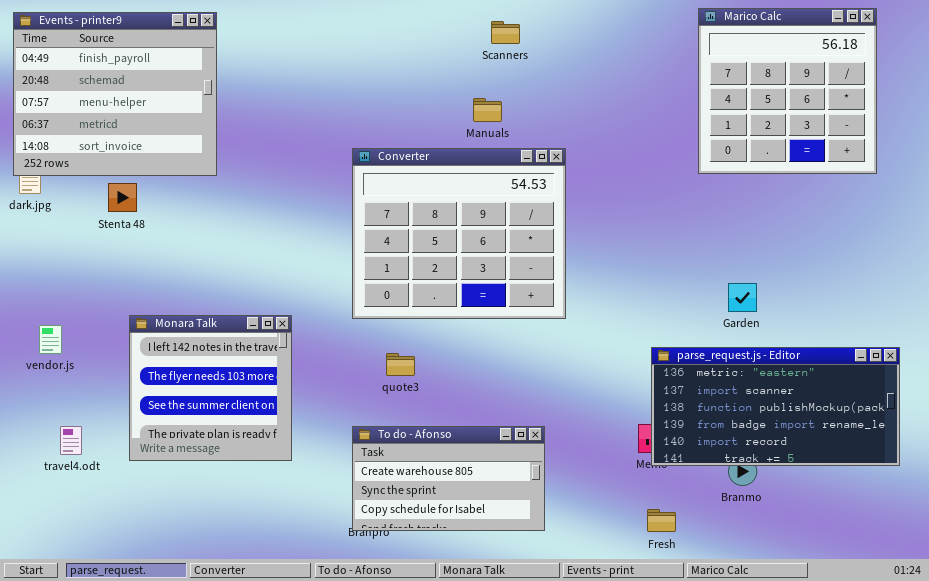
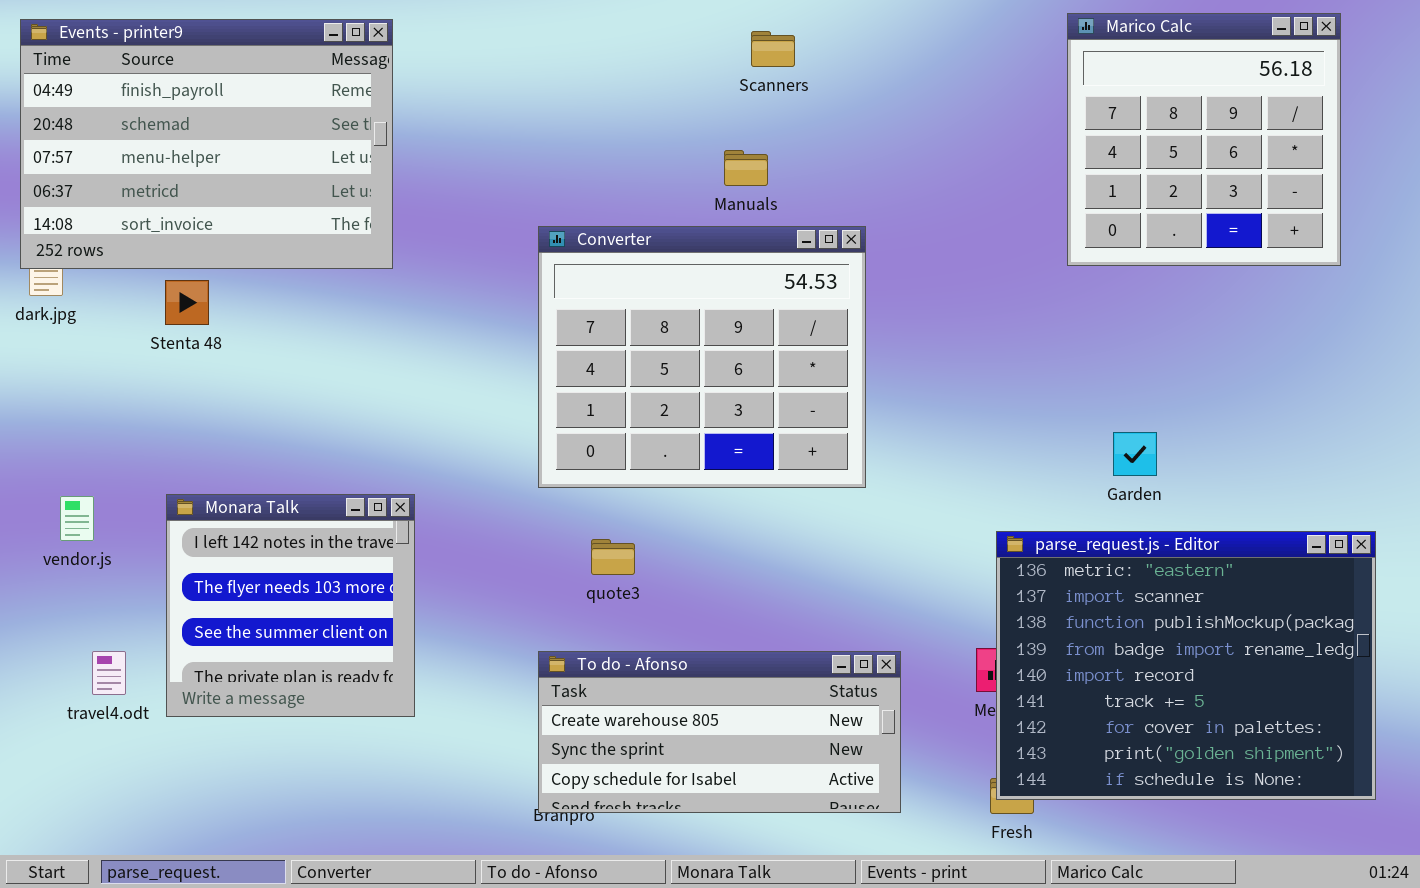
Events - printer9: [13,12,217,176] -> [20,19,393,269], resized
Monara Talk: [129,315,292,461] -> [166,494,415,717], moved
parse_request.js - Editor: [651,347,900,466] -> [996,531,1376,800], resized
To do - Afonso: [352,426,545,531] -> [538,651,901,813], resized

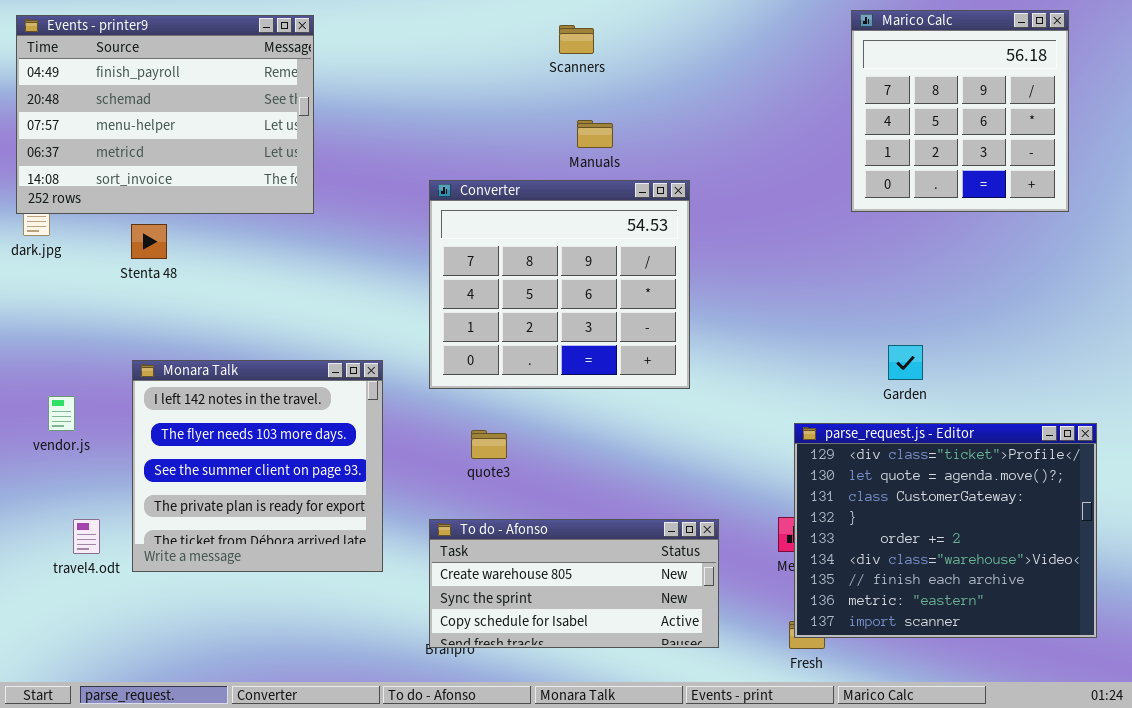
Scanners: [751,31,795,67] -> [559,25,594,54], moved
Monara Talk: [166,494,415,717] -> [132,360,383,572], resized
parse_request.js - Editor: [996,531,1376,800] -> [794,423,1097,638], scrolled up 7 rows

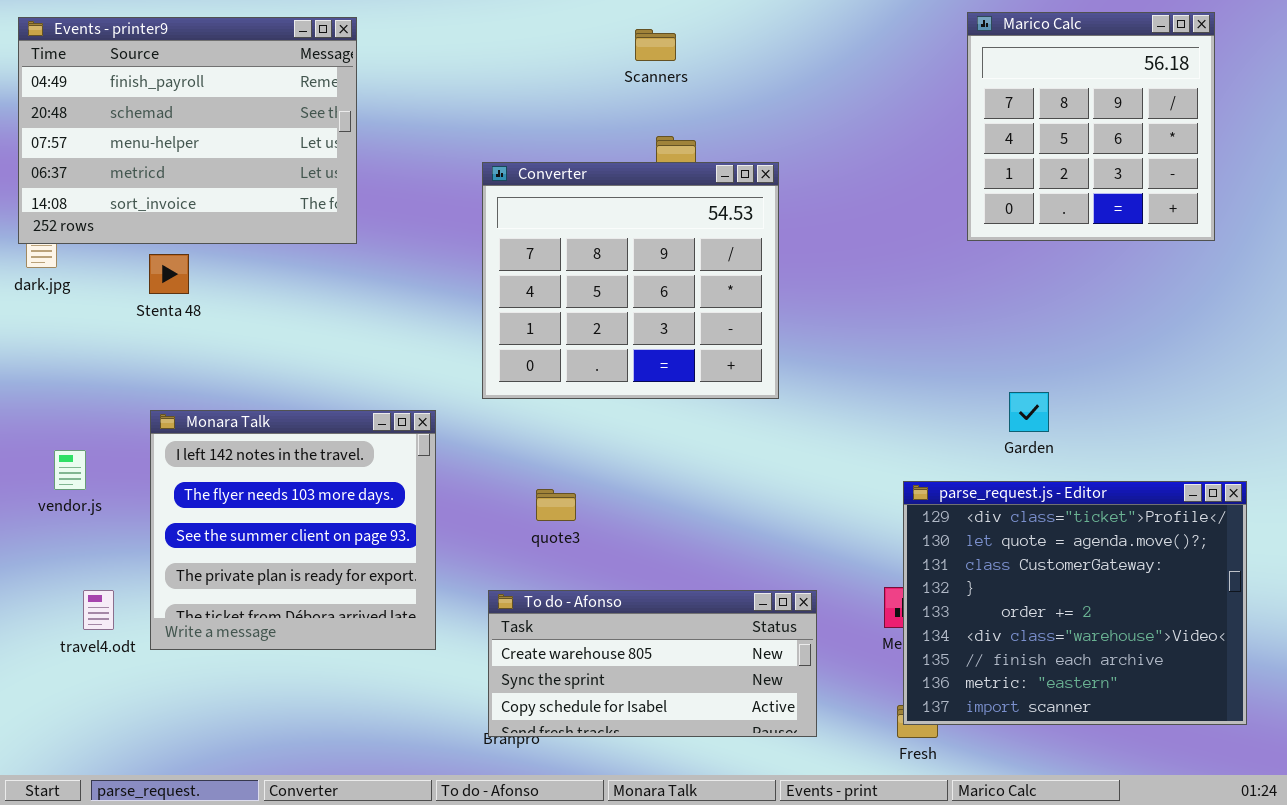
Converter: [429,180,690,389] -> [482,162,779,399], moved

